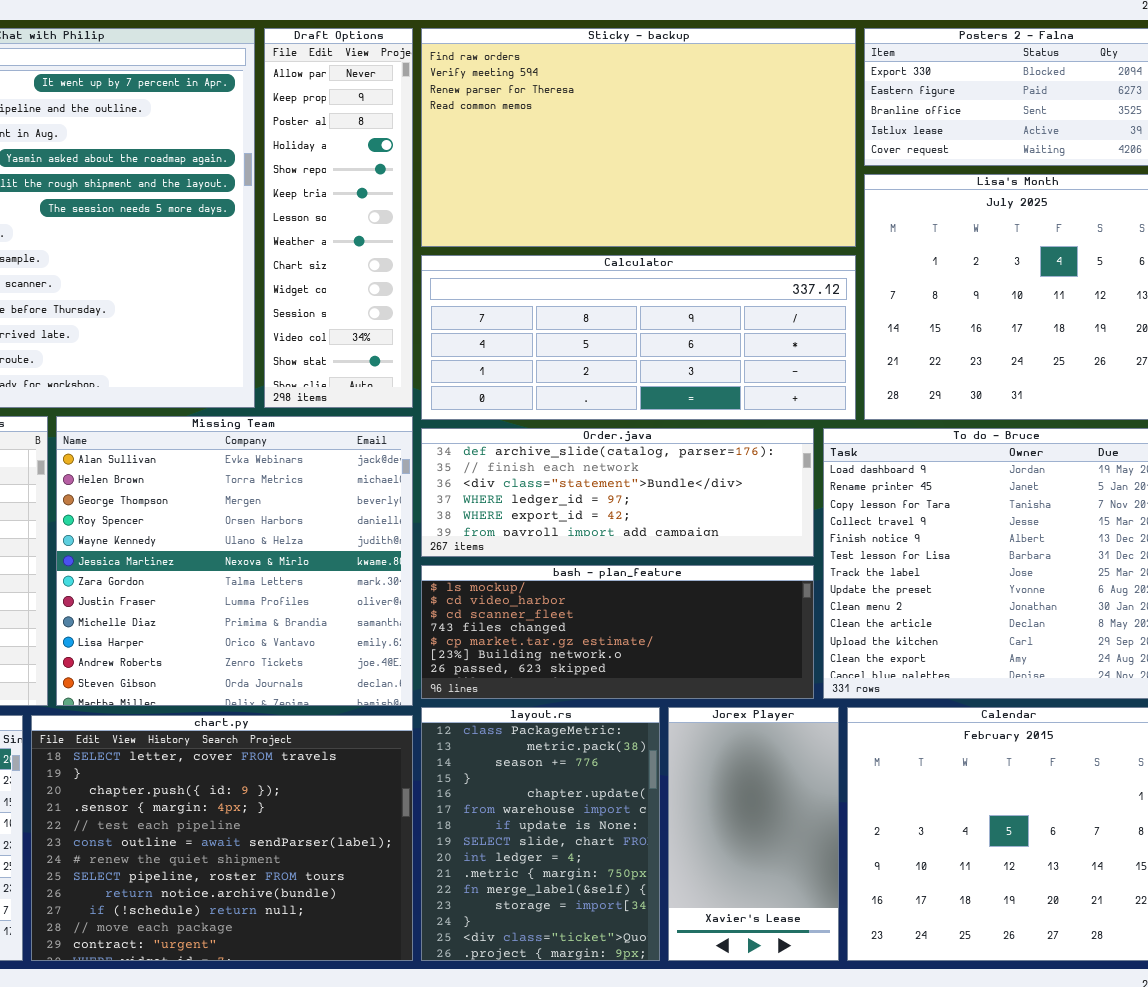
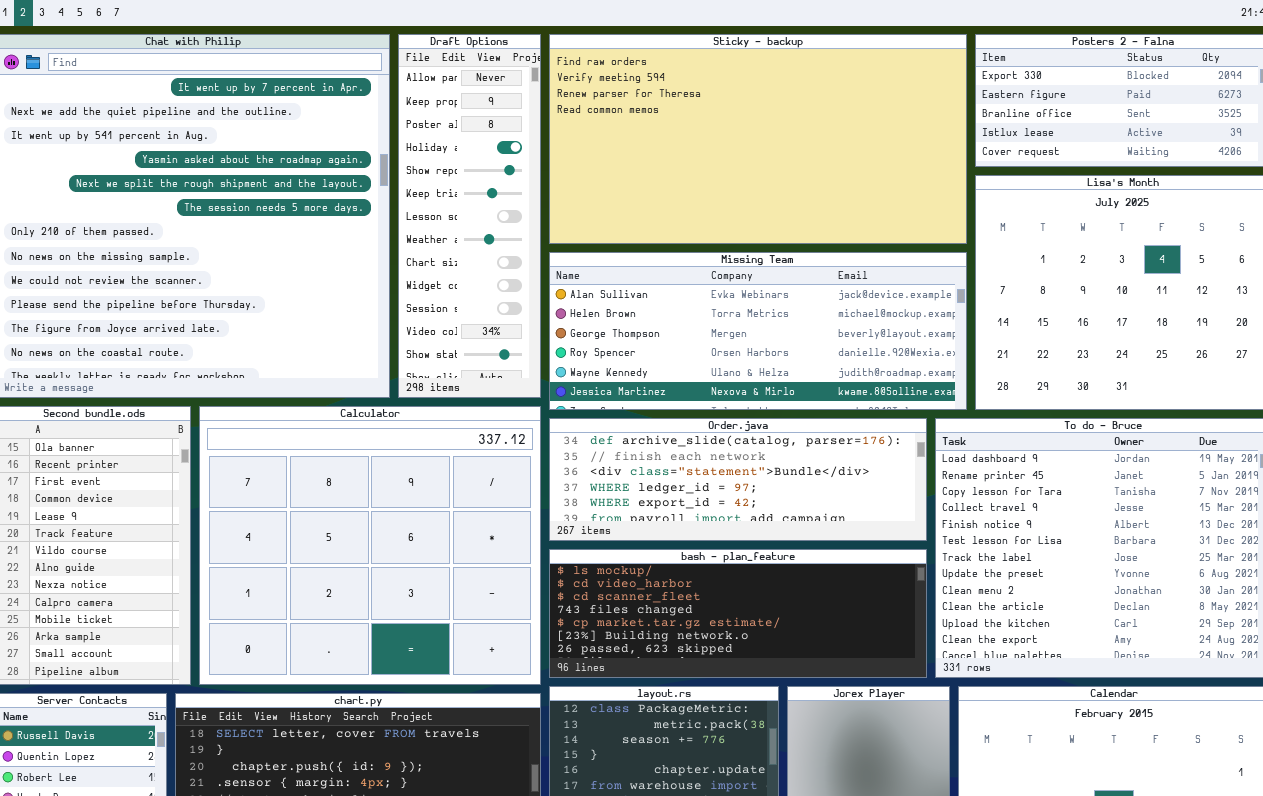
Calculator: [421,255,856,420] -> [199,406,541,685], moved, resized
Missing Team: [56,416,413,706] -> [549,252,967,410], moved, resized

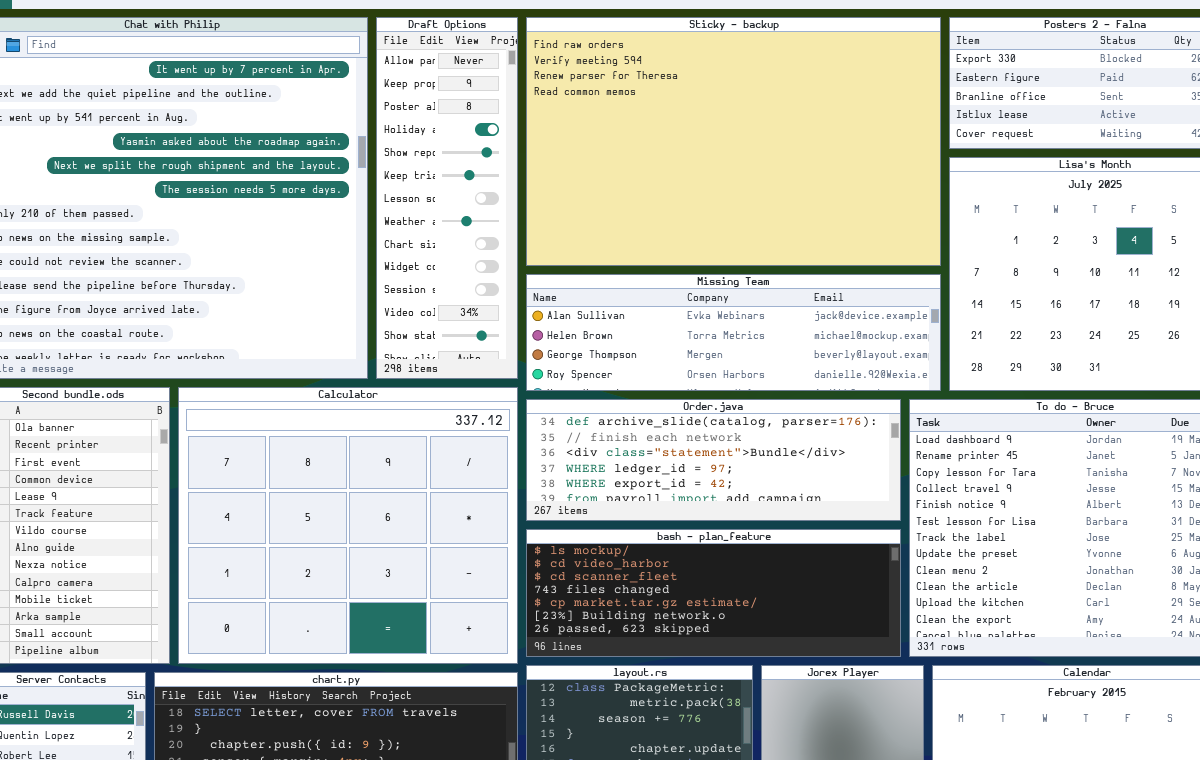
Sticky - backup: [549,34,967,244] -> [526,17,941,266], resized
Missing Team: [549,252,967,410] -> [526,274,941,391], resized

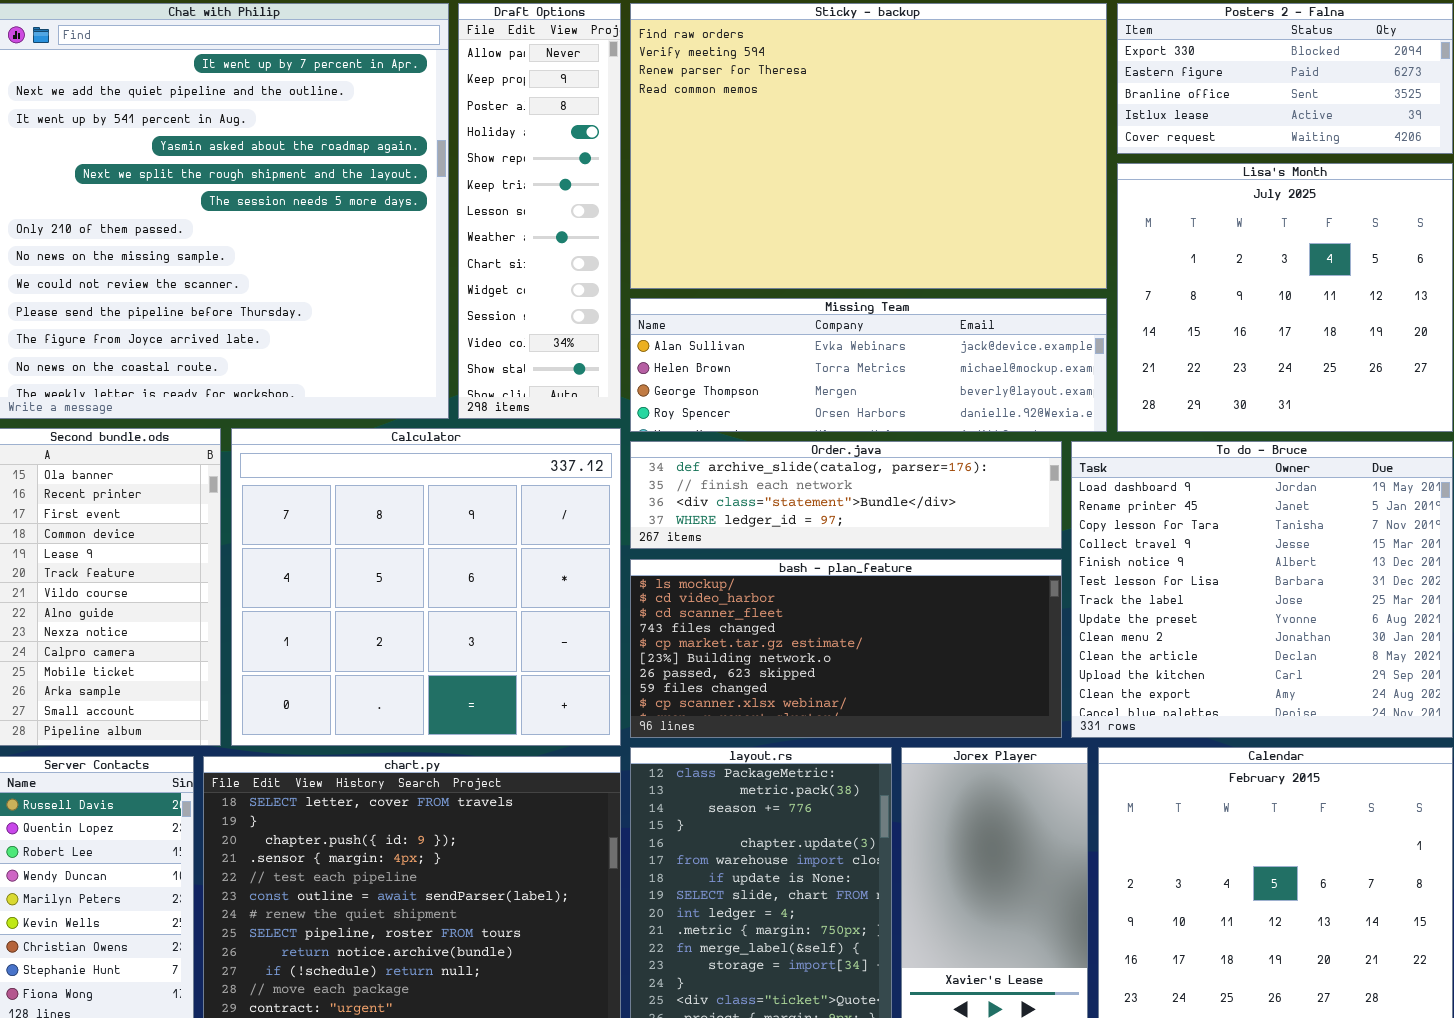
Order.java: [526,399,901,521] -> [630,441,1062,549], resized
bash - plan_feature: [526,529,901,657] -> [630,559,1062,738], resized

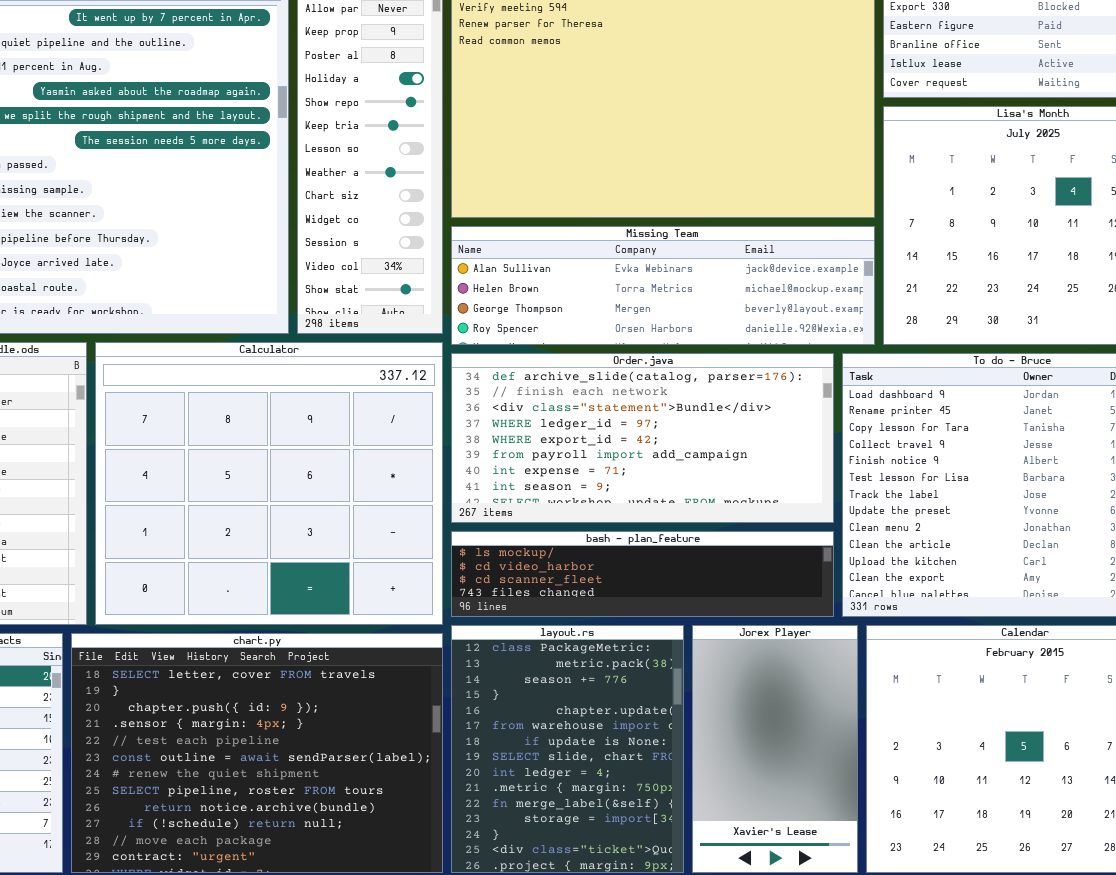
Order.java: [630,441,1062,549] -> [451,353,834,523], resized
bash - plan_feature: [630,559,1062,738] -> [451,531,834,617], resized

